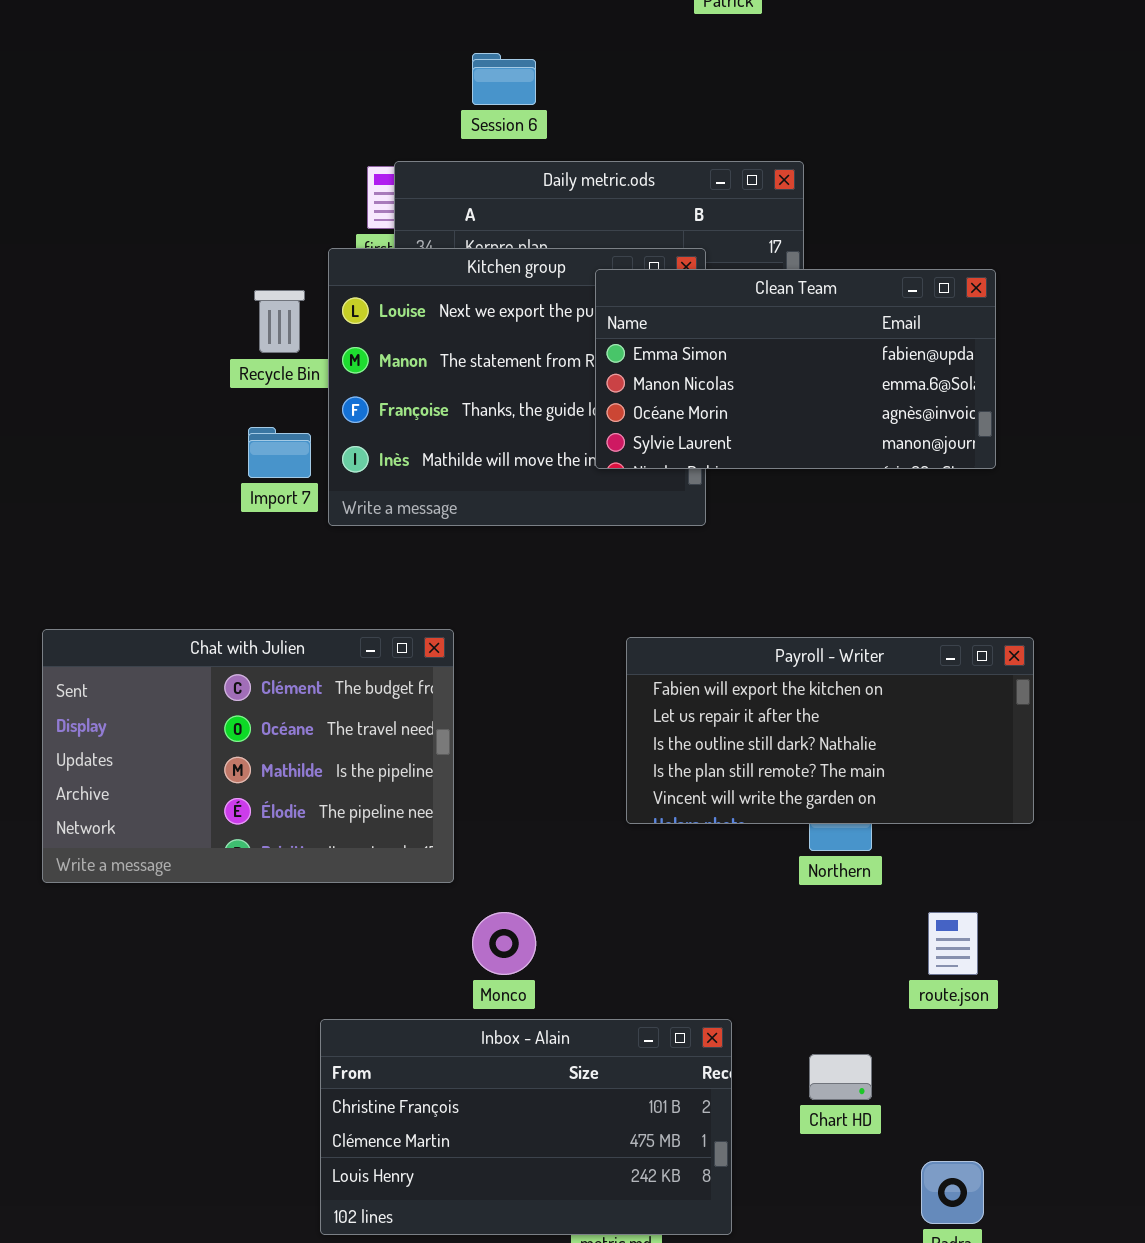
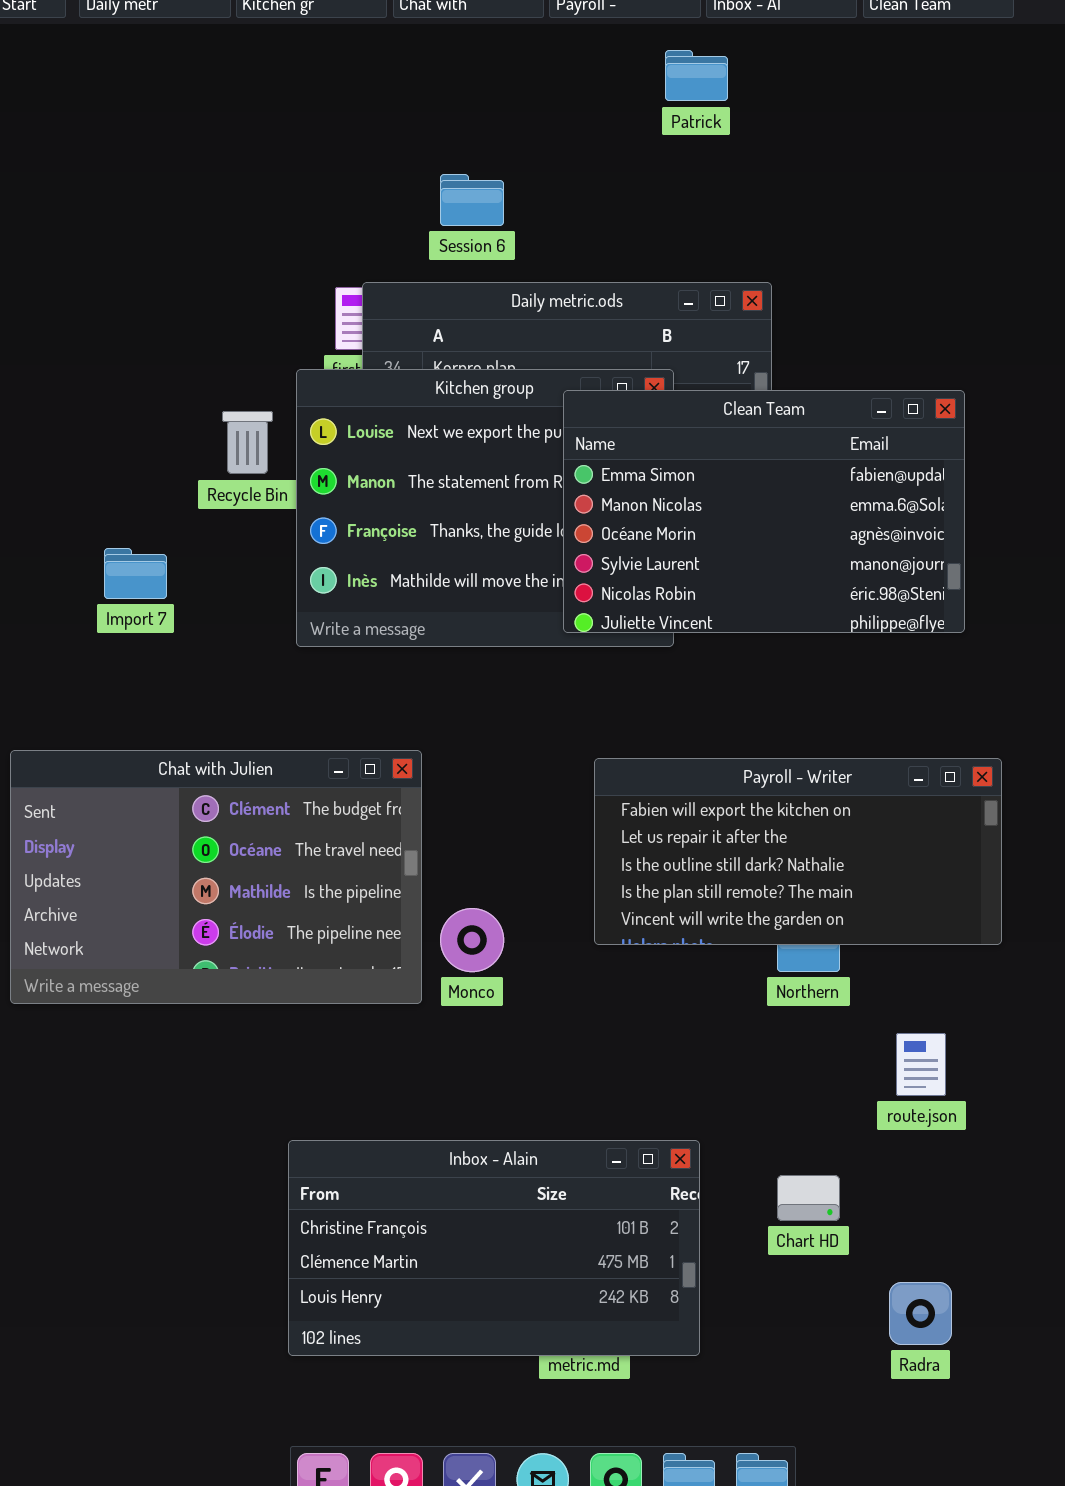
Clean Team: [595,269,996,469] -> [563,390,965,633], resized
Import 7: [248,427,311,478] -> [104,548,167,599], moved
Monco: [472,912,536,975] -> [440,908,504,972], moved

